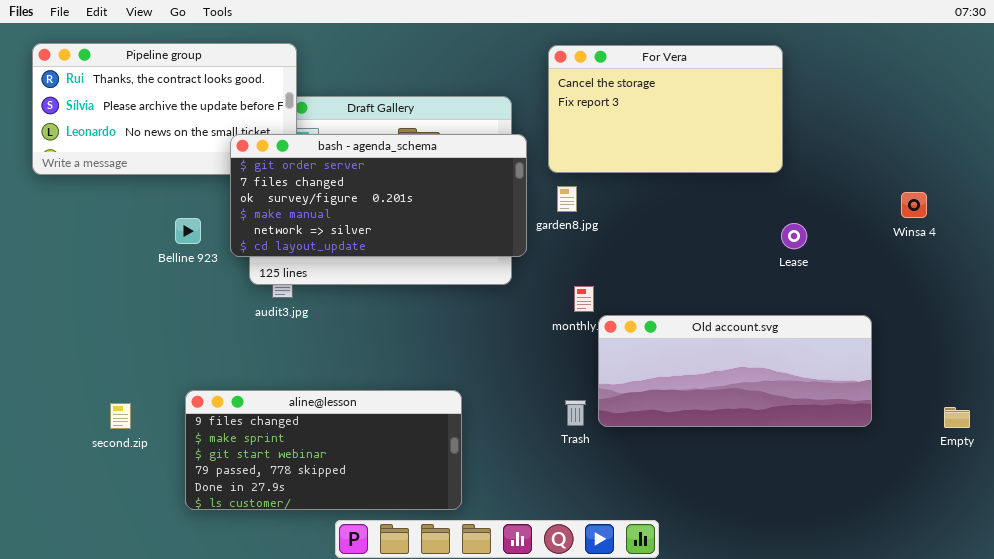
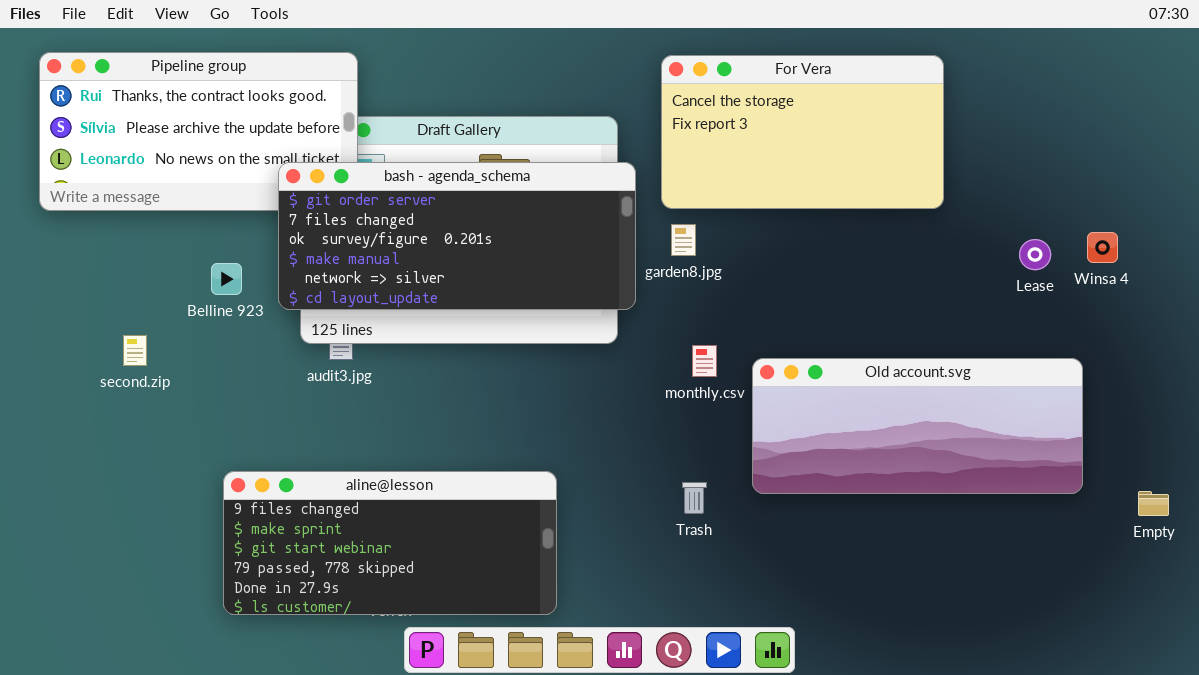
Lease: [781,223,807,249] -> [1019,239,1051,270], moved
Old account.svg: [598,315,872,427] -> [752,358,1083,494], moved
second.zip: [110,403,131,429] -> [123,335,147,366], moved

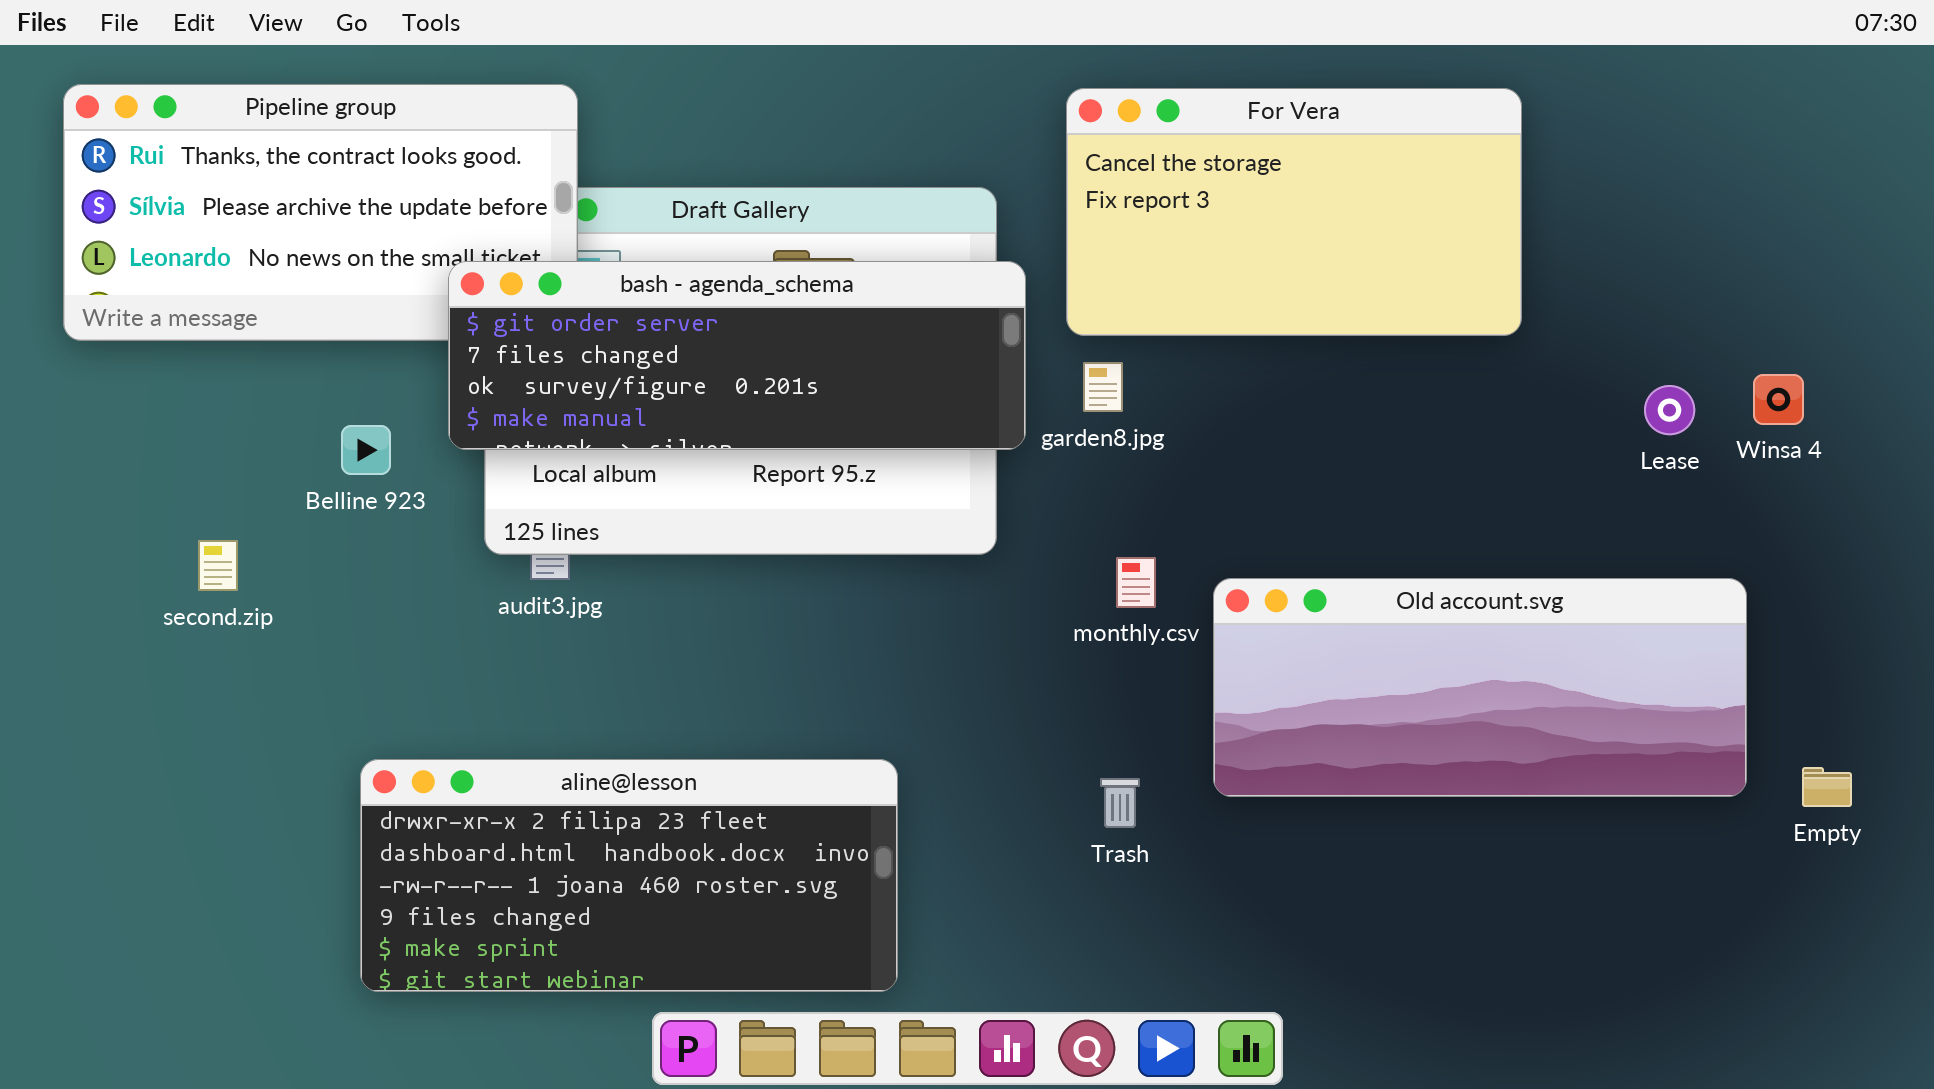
bash - agenda_schema: [278,162,636,310] -> [448,261,1026,450], resized
aline@lesson: [223,471,557,615] -> [360,759,898,992], scrolled up 3 rows
Empty: [1138,491,1169,516] -> [1802,767,1852,807], moved

